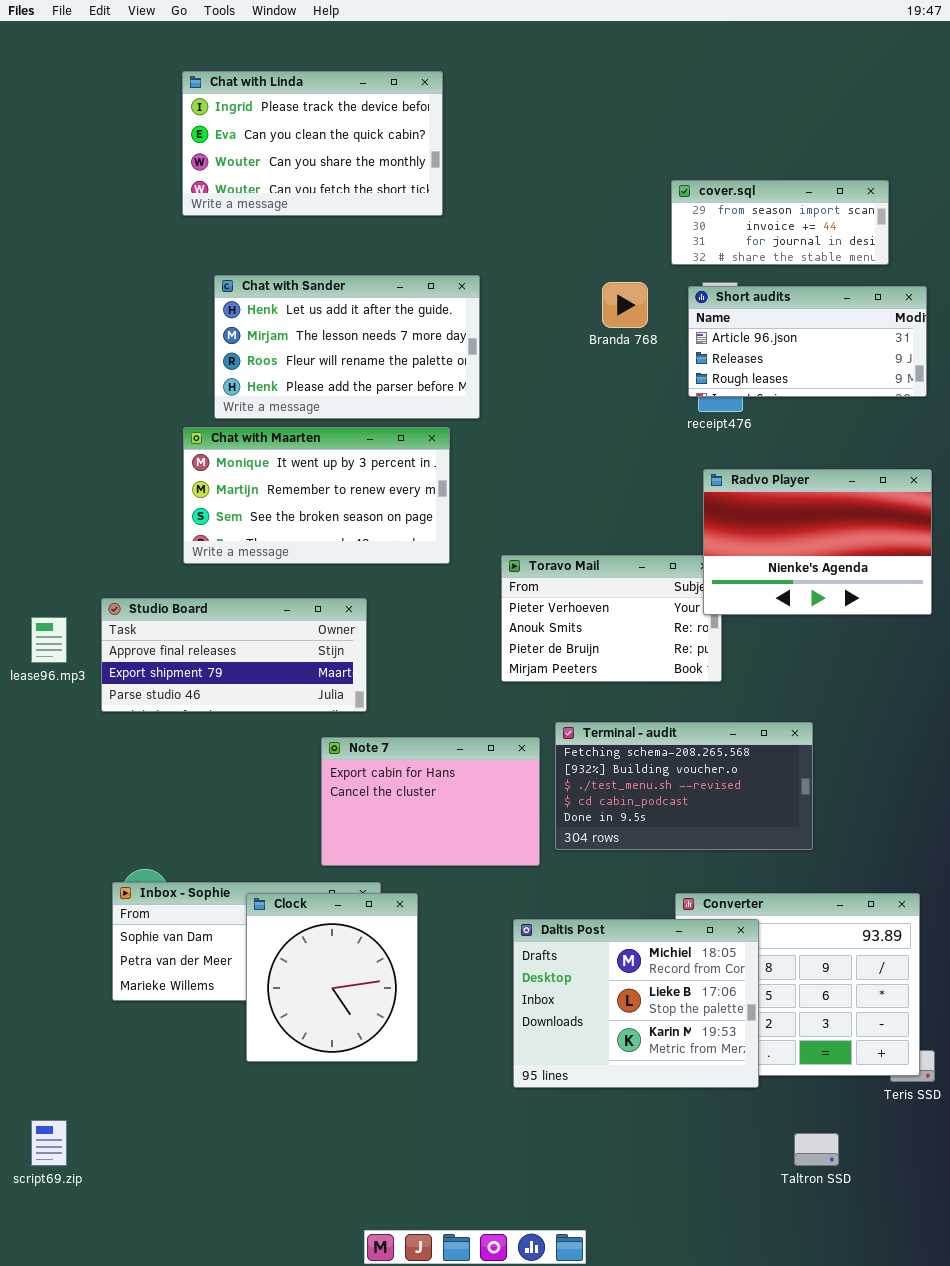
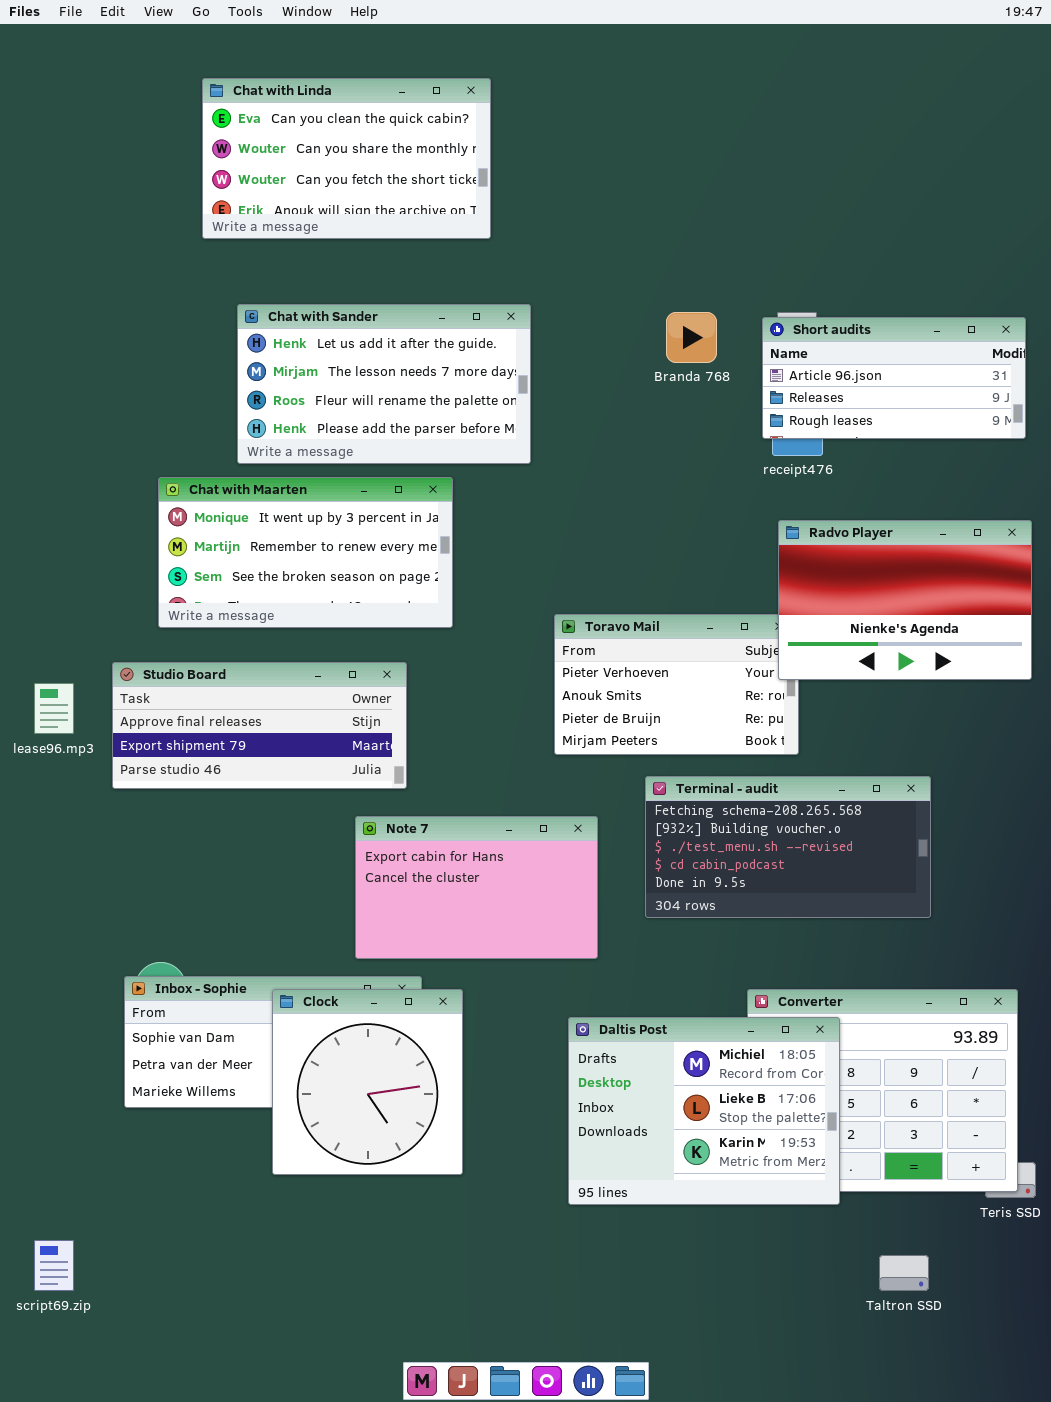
Chat with Linda: [182,71,443,216] -> [202,78,491,239], scrolled down 1 row
cover.sql: [671,180,889,265] -> none, closed
Chat with Maarten: [183,427,450,564] -> [158,477,453,628], moved
Terminal - audit: [555,722,813,850] -> [645,776,931,918], moved

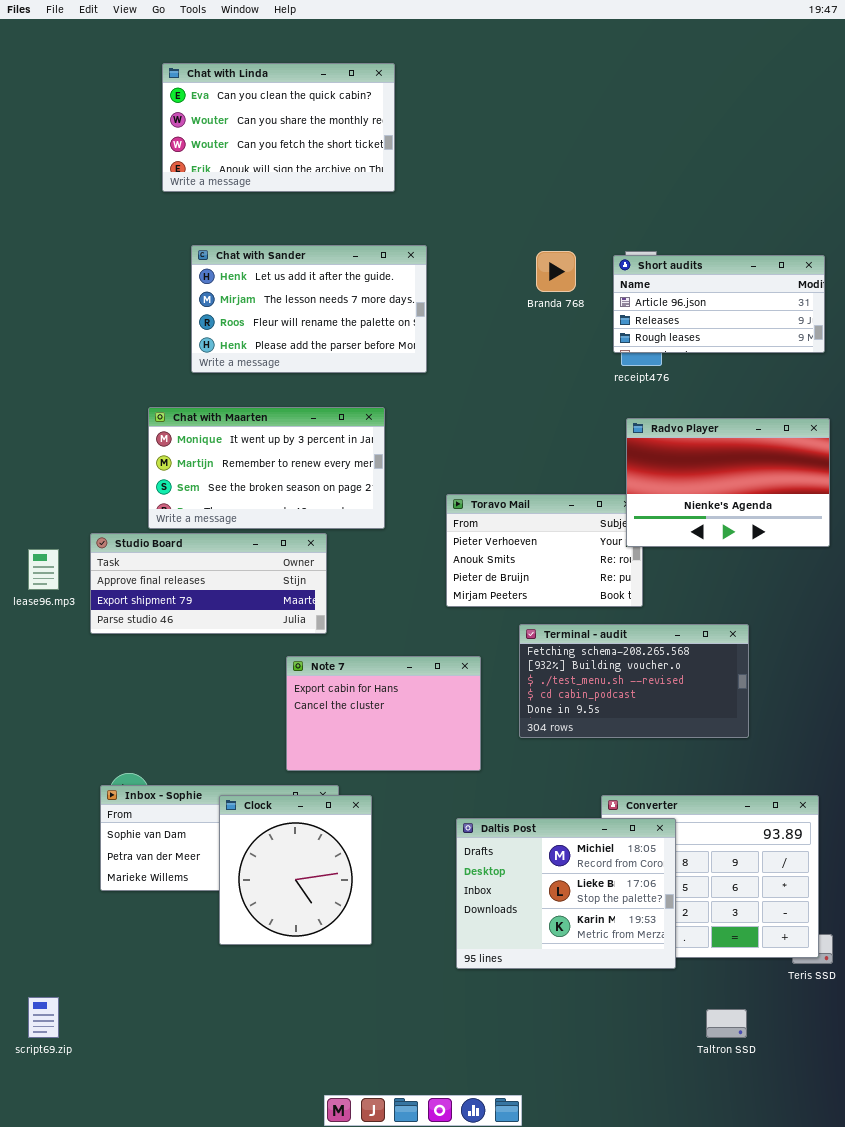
Chat with Maarten: [158,477,453,628] -> [148,407,385,529], moved

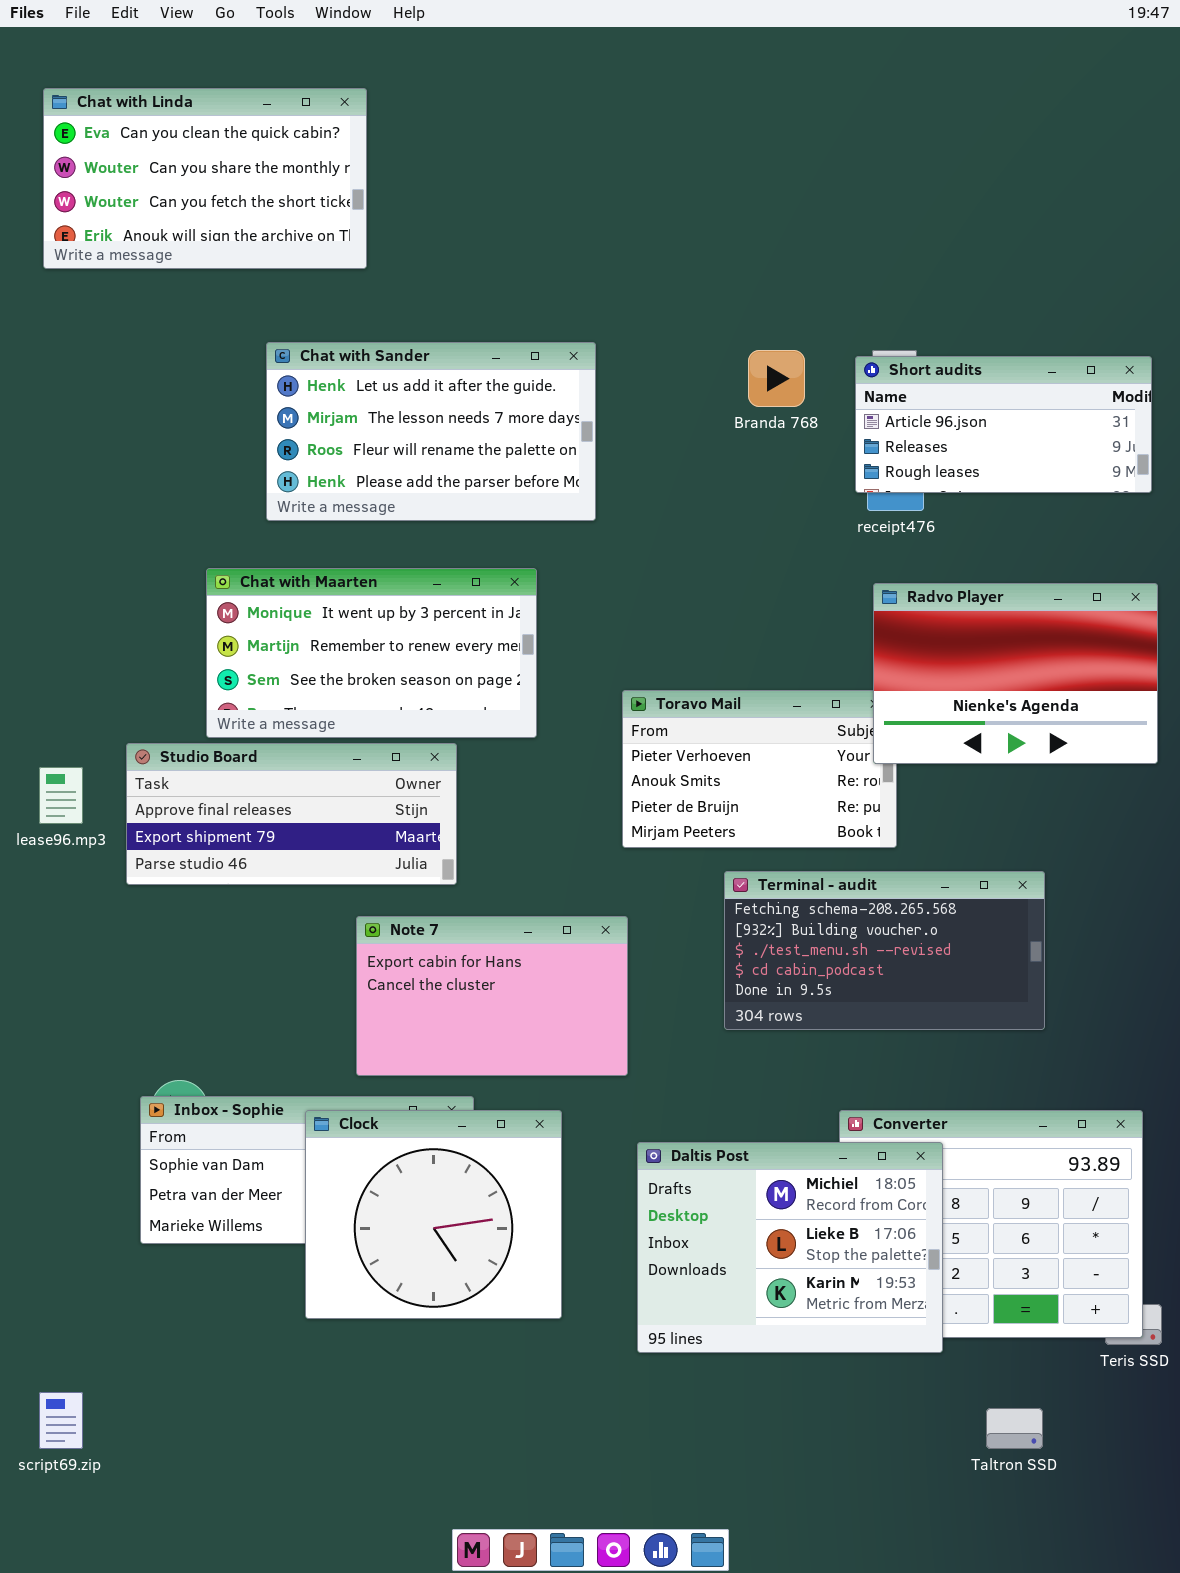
Chat with Linda: [162,63,395,192] -> [43,88,367,269], moved
Note 7: [286,656,481,771] -> [356,916,628,1076], moved
Clock: [219,795,372,945] -> [305,1110,562,1319], resized

